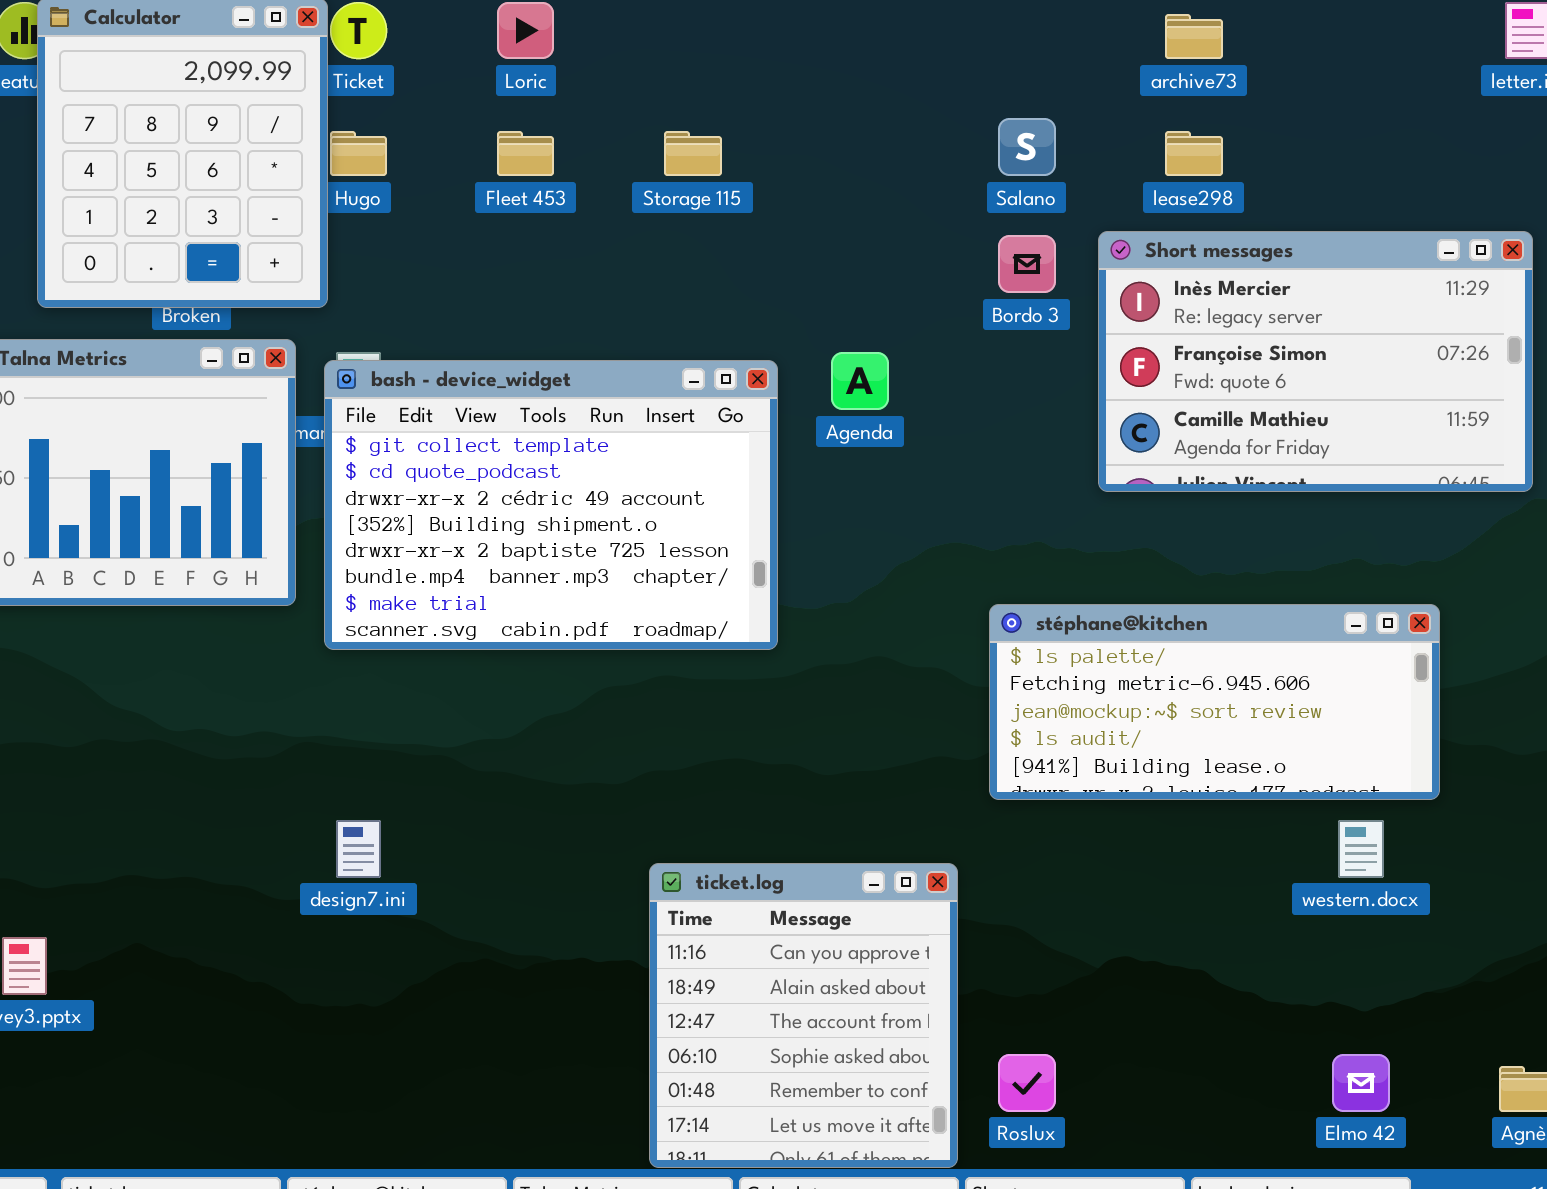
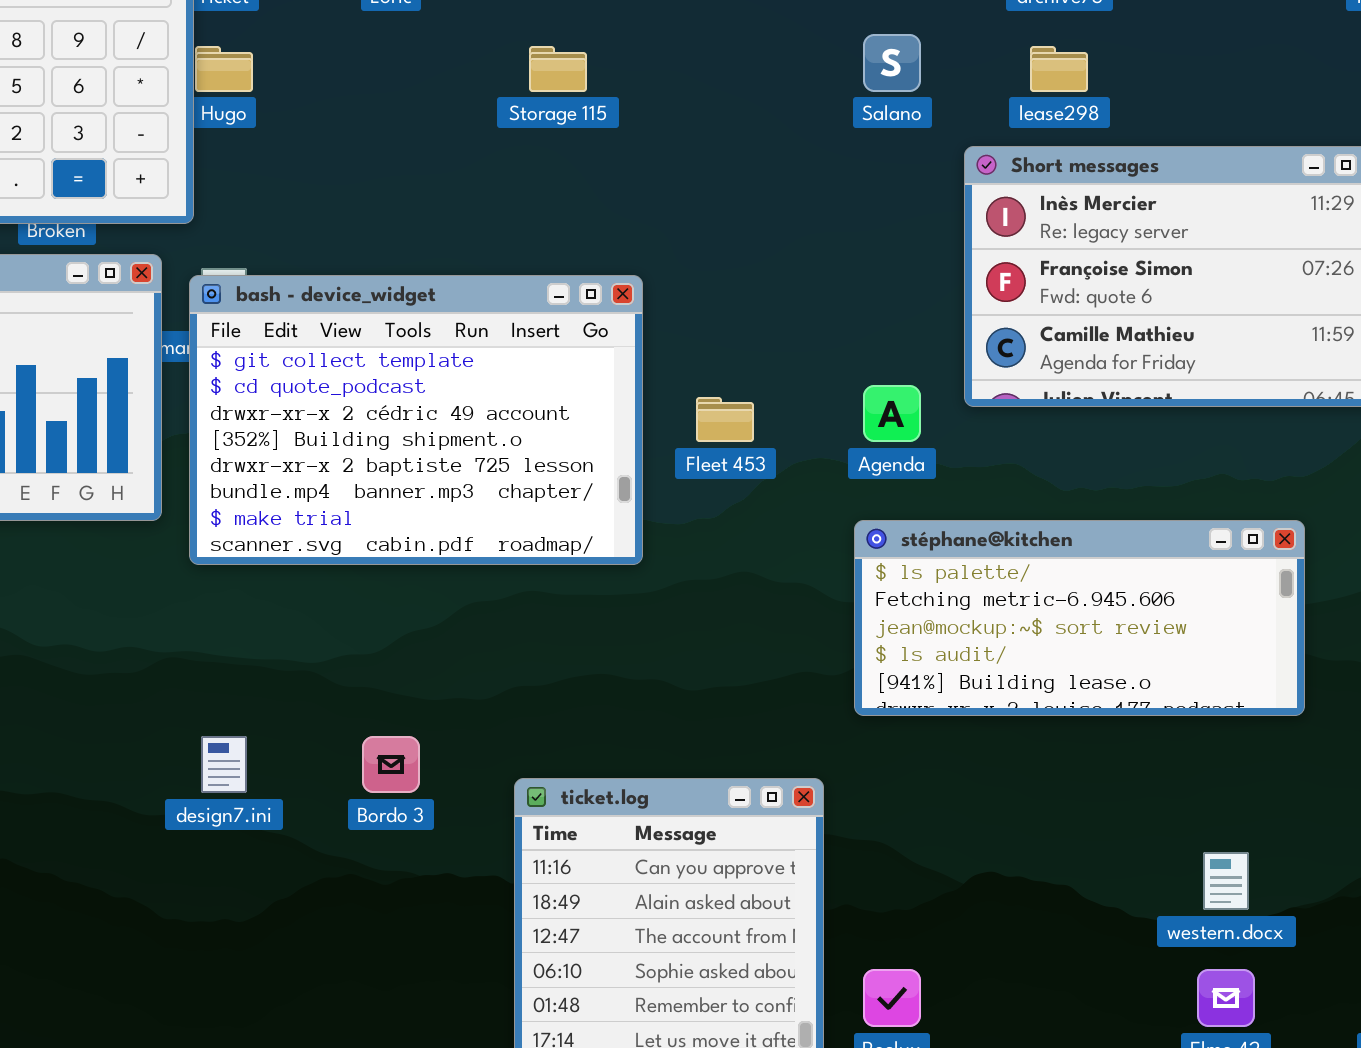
Fleet 453: [497,131,554,176] -> [696,397,754,442], moved
Bordo 3: [998,235,1056,293] -> [362,736,420,793], moved
Agenda: [831,352,889,410] -> [863,385,921,442], moved
western.docx: [1338,820,1384,878] -> [1203,852,1249,910], moved

